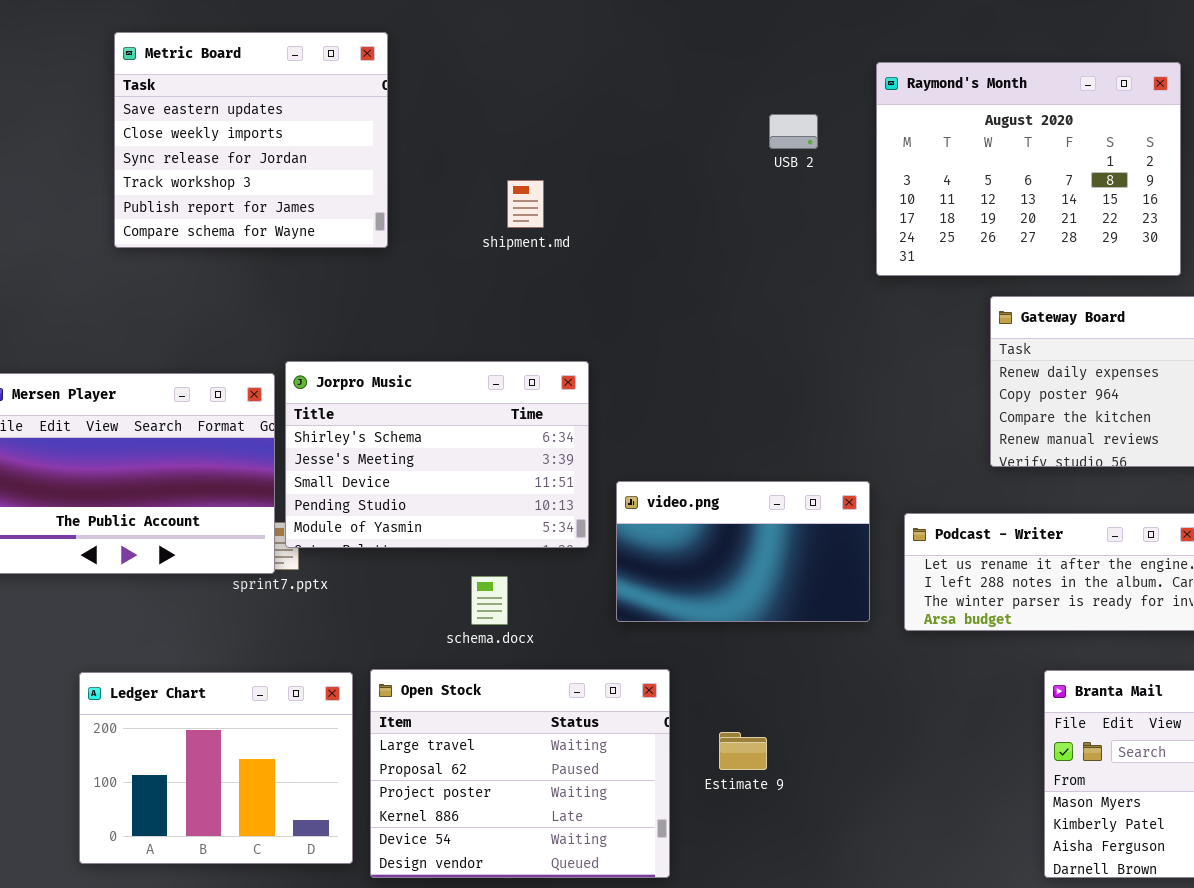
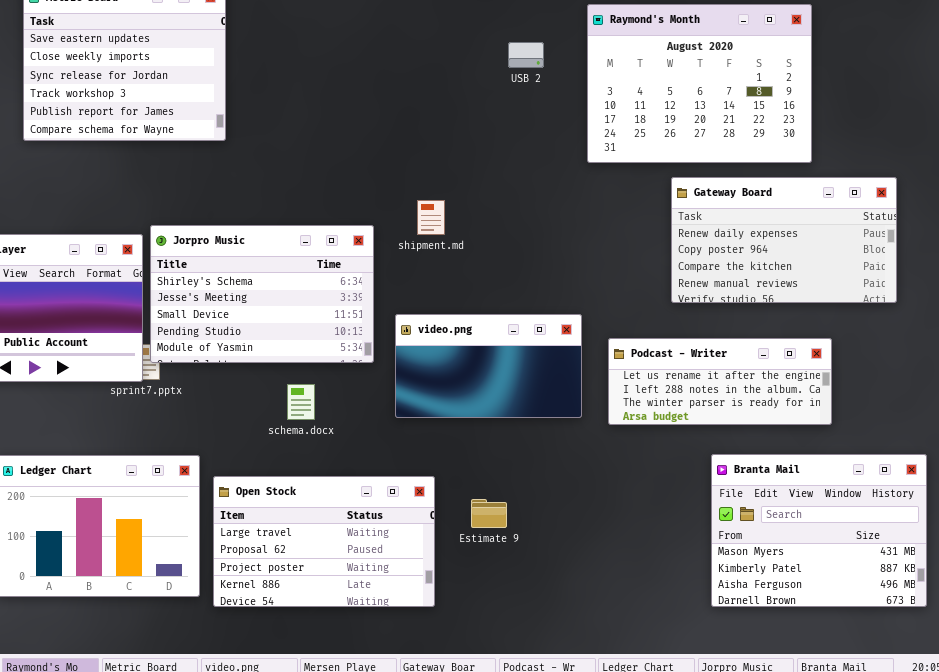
shipment.md: [507,180,544,228] -> [417,200,445,235], moved
Open Stock: [370,669,670,878] -> [213,476,435,607], resized

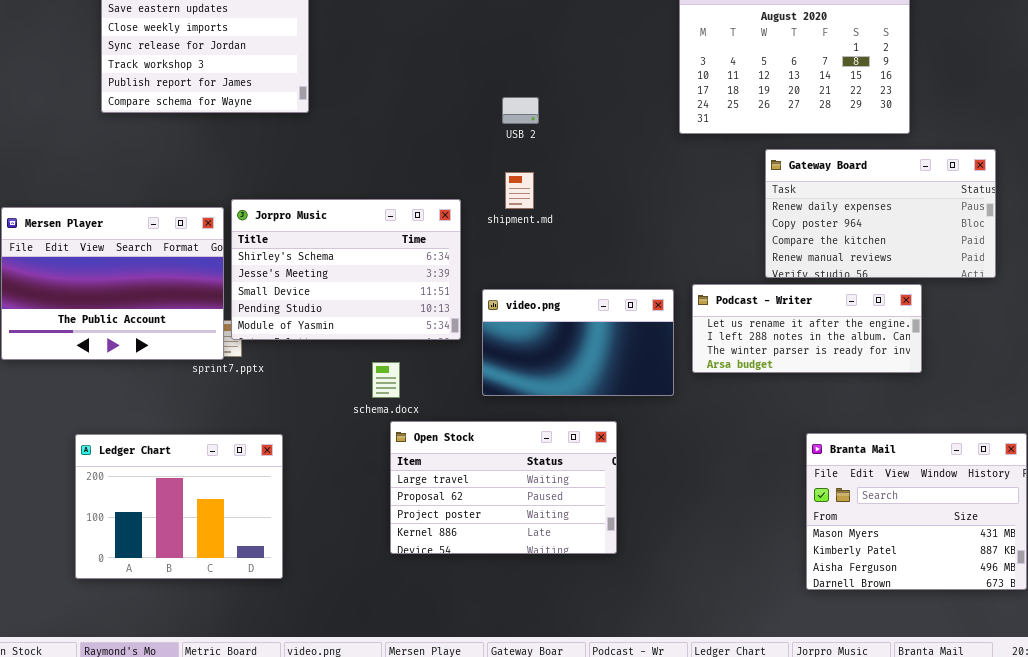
USB 2: [508,42,544,68] -> [502,97,539,124], moved
Podcast - Writer: [608,338,832,425] -> [692,284,922,373], moved
Open Stock: [213,476,435,607] -> [390,421,617,554], moved

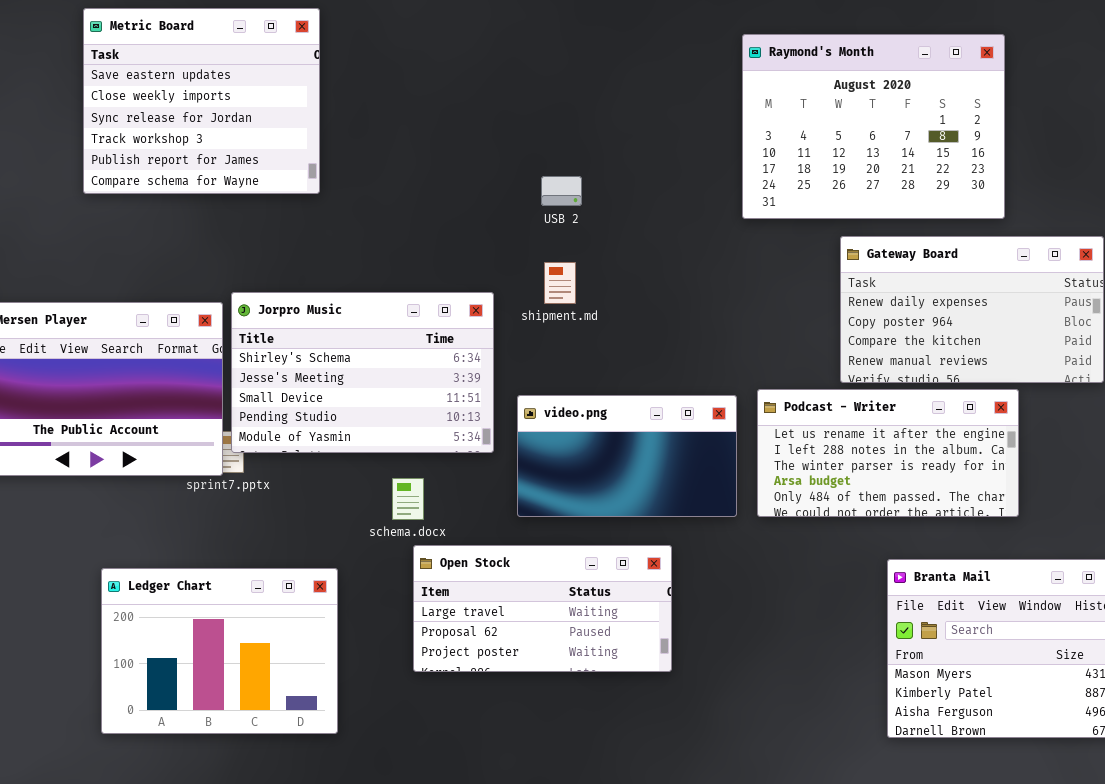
Podcast - Writer: [692,284,922,373] -> [757,389,1019,517], resized
Open Stock: [390,421,617,554] -> [413,545,672,672], resized
Ledger Chart: [75,434,283,579] -> [101,568,338,734], moved

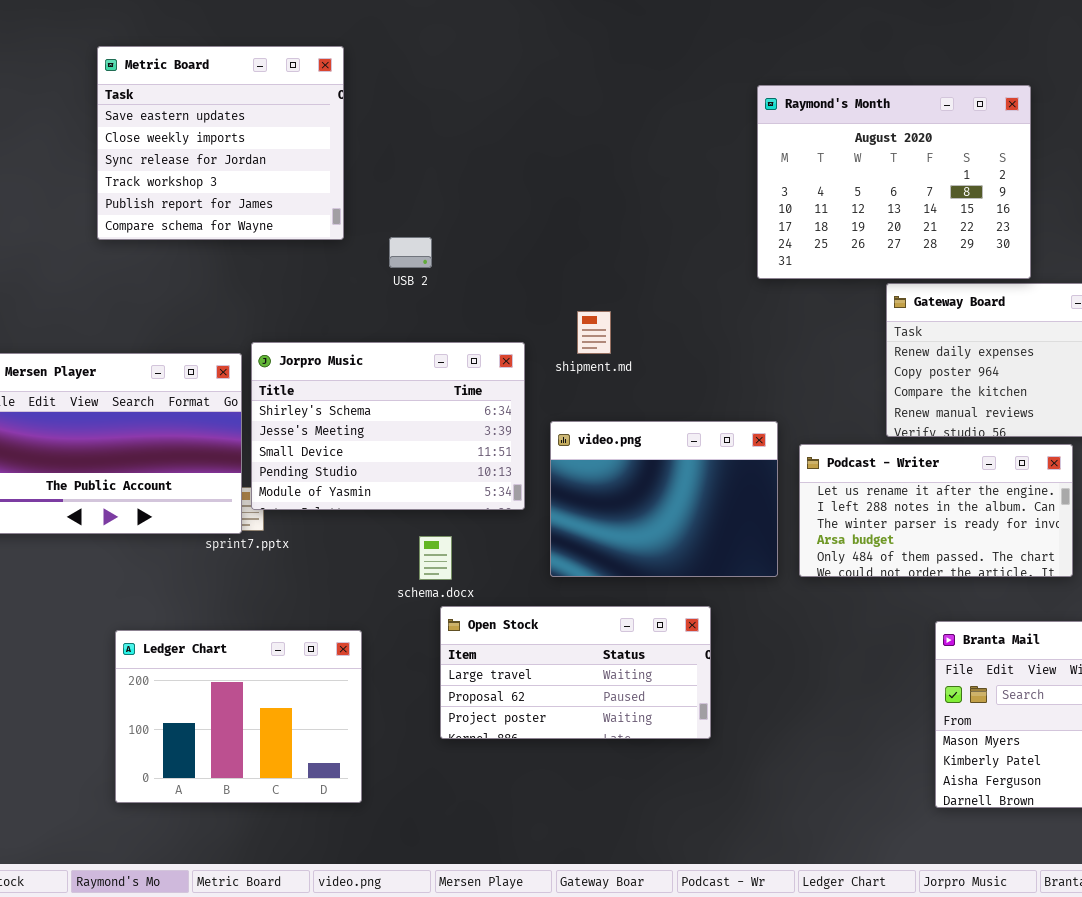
Raymond's Month: [742,34,1005,219] -> [757,85,1031,279], moved
USB 2: [541,176,582,206] -> [389,237,432,268], moved
video.png: [517,395,737,517] -> [550,421,778,577], resized

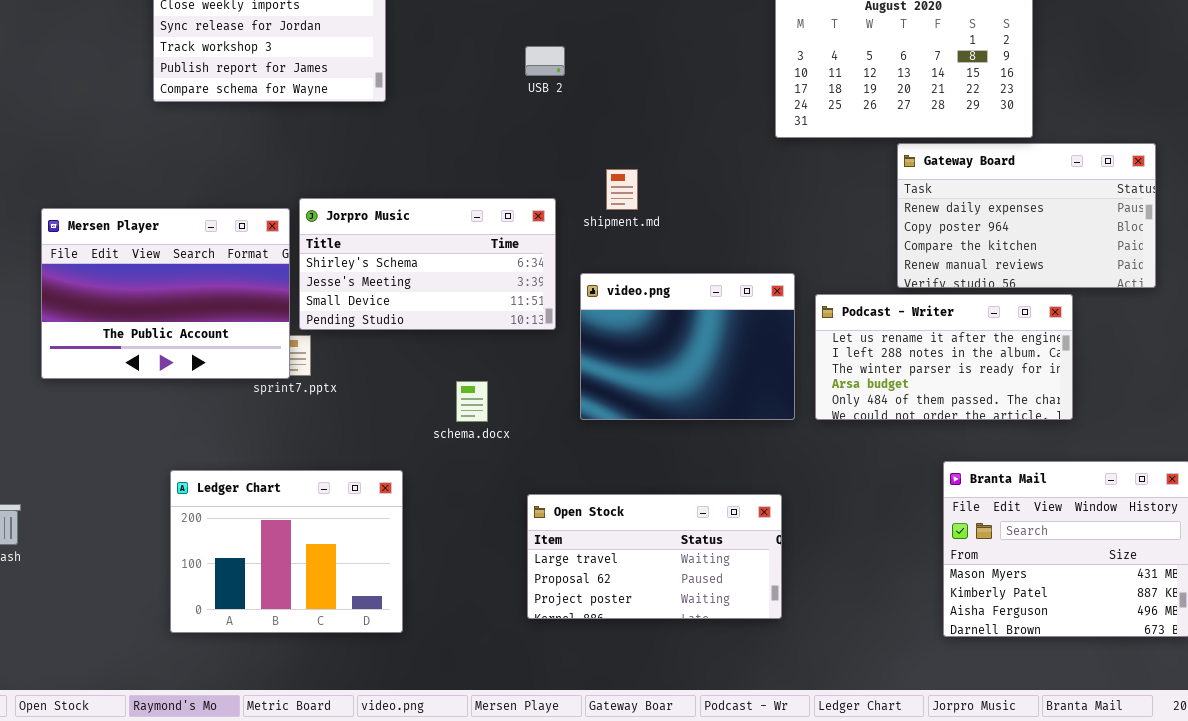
USB 2: [389,237,432,268] -> [525,46,565,76], moved
Jorpro Music: [251,342,525,510] -> [299,198,556,330], resized
Open Stock: [440,606,711,739] -> [527,494,782,619], moved

